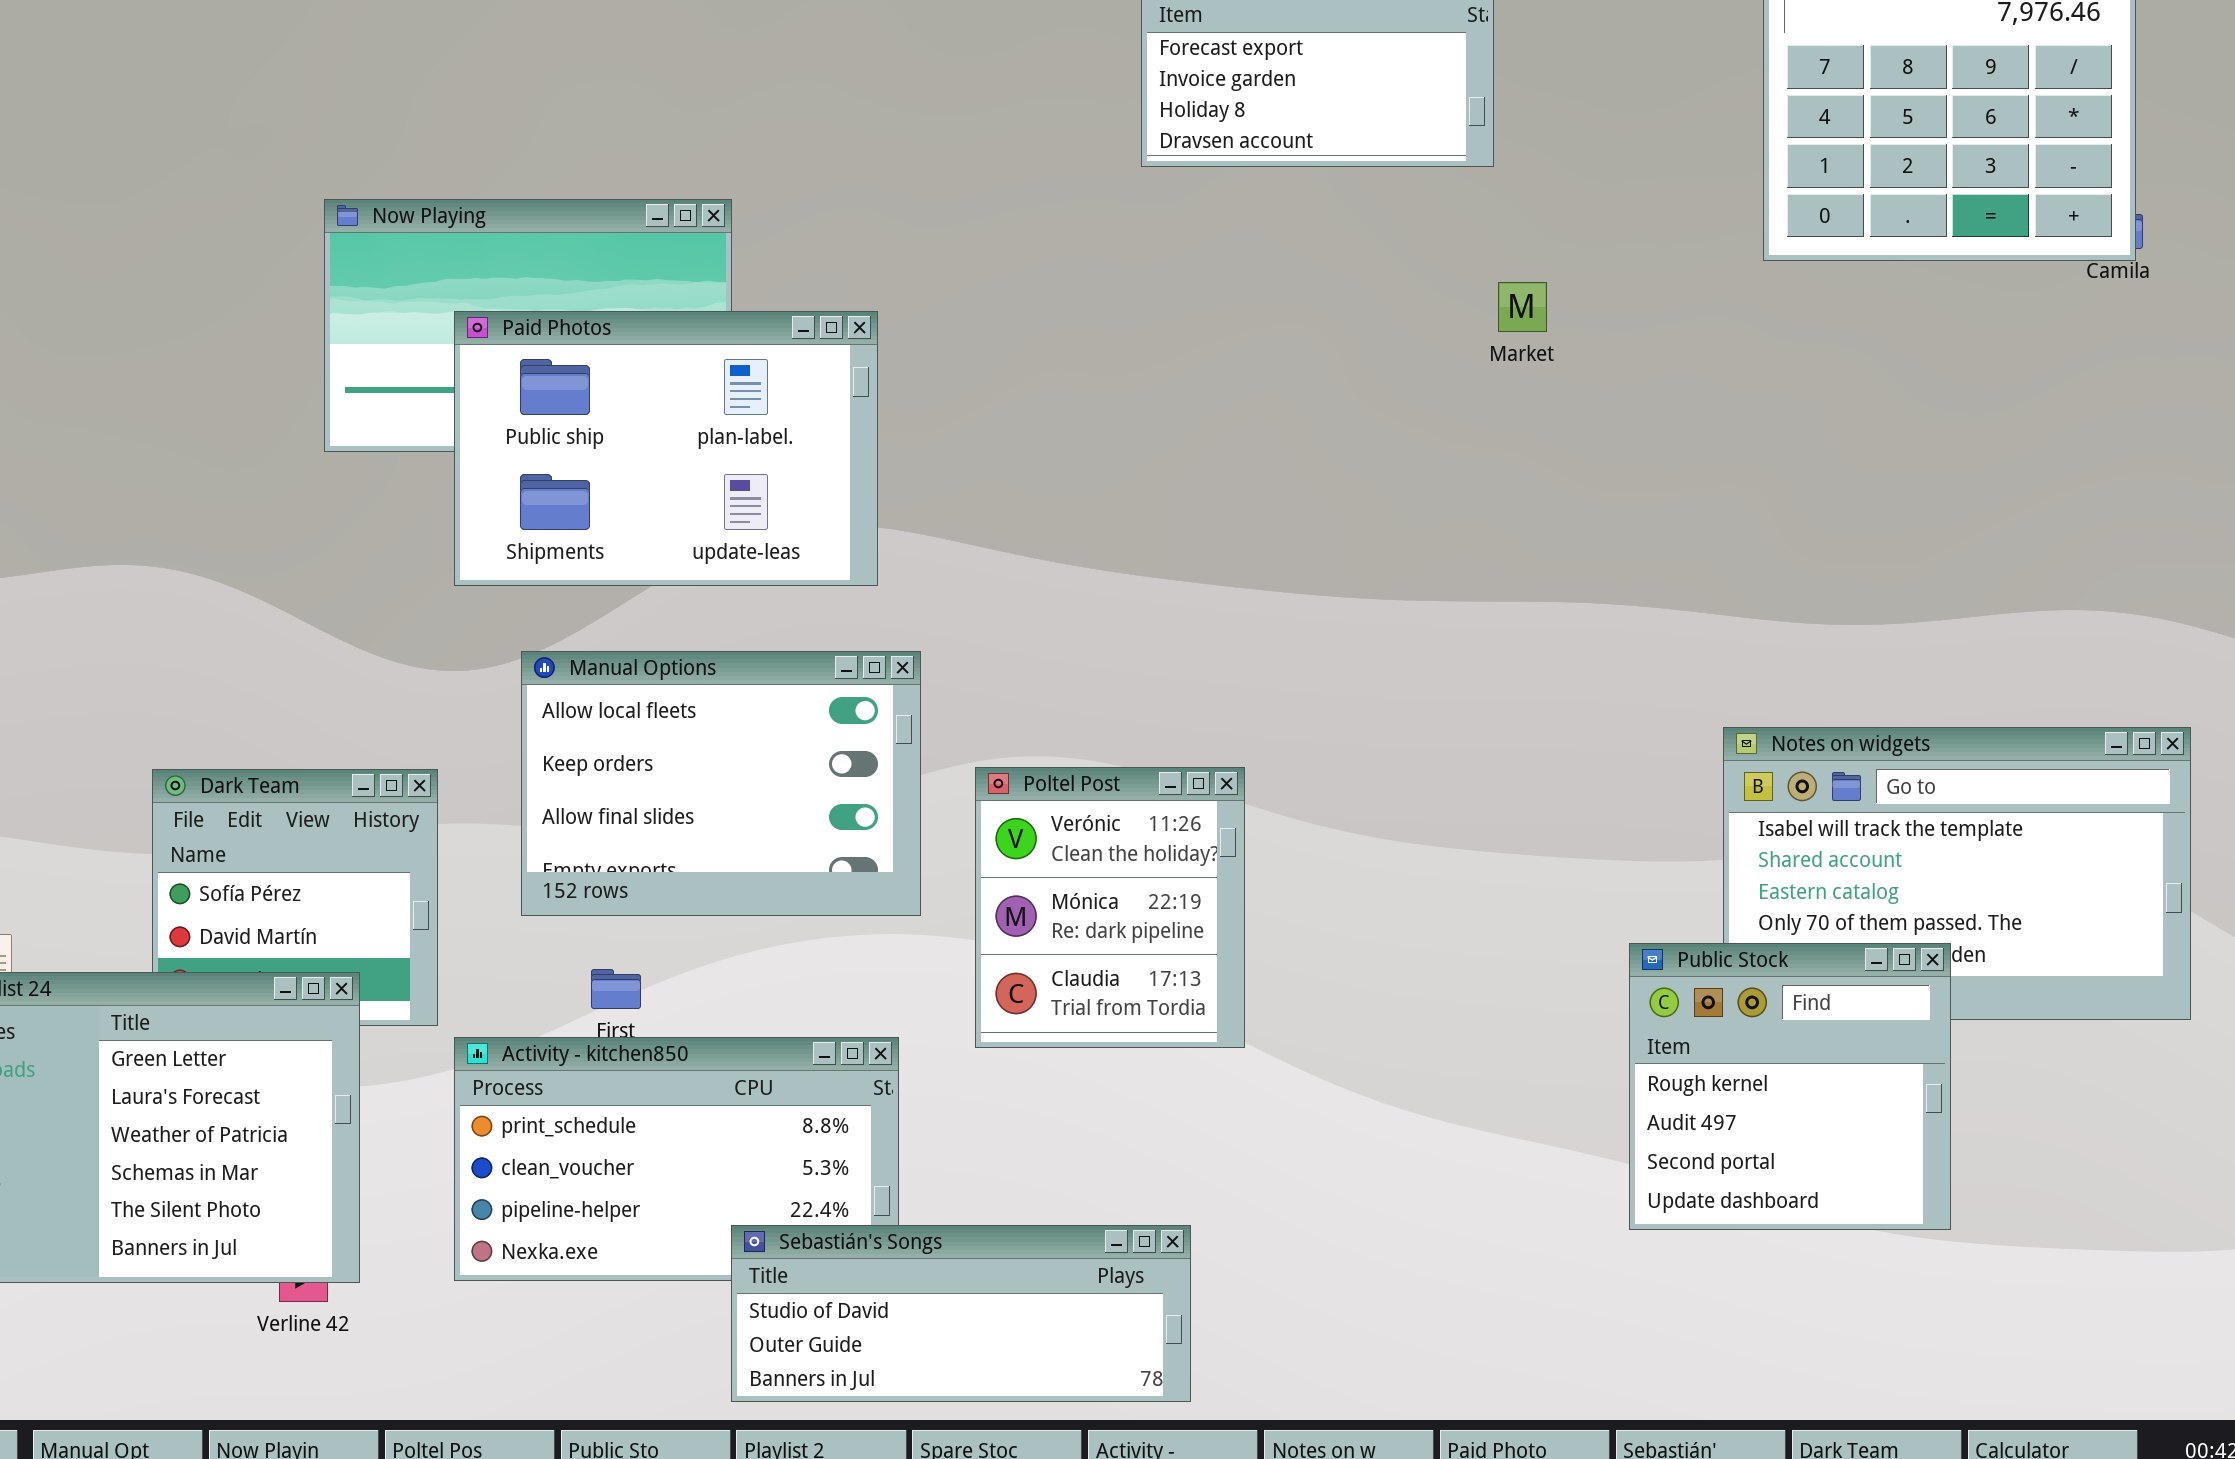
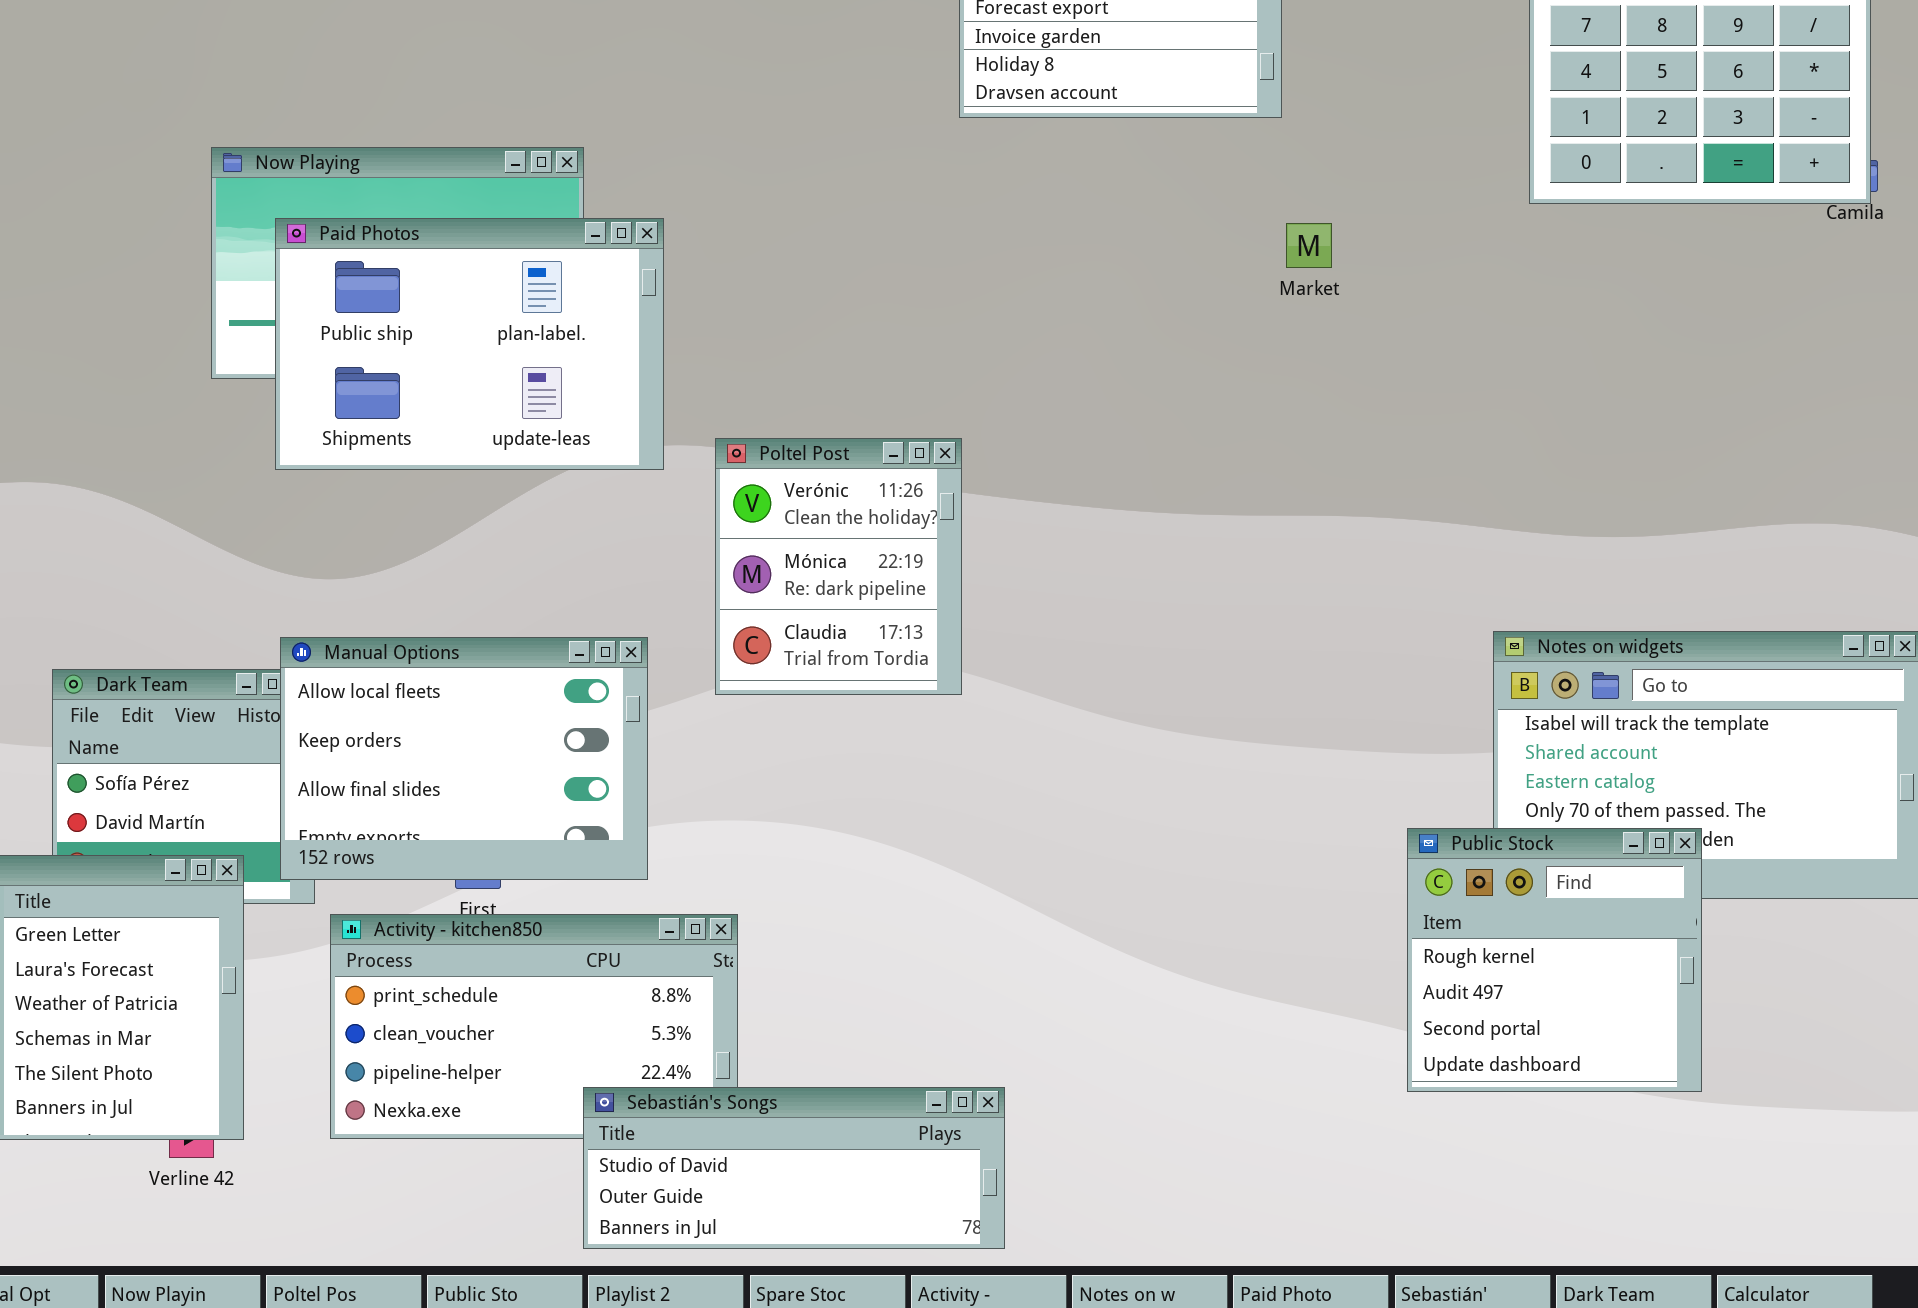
Paid Photos: [454,311,878,586] -> [275,218,664,470], moved
Manual Options: [521,651,921,916] -> [280,637,648,880], moved
Poltel Post: [975,767,1245,1048] -> [715,438,962,695], moved

